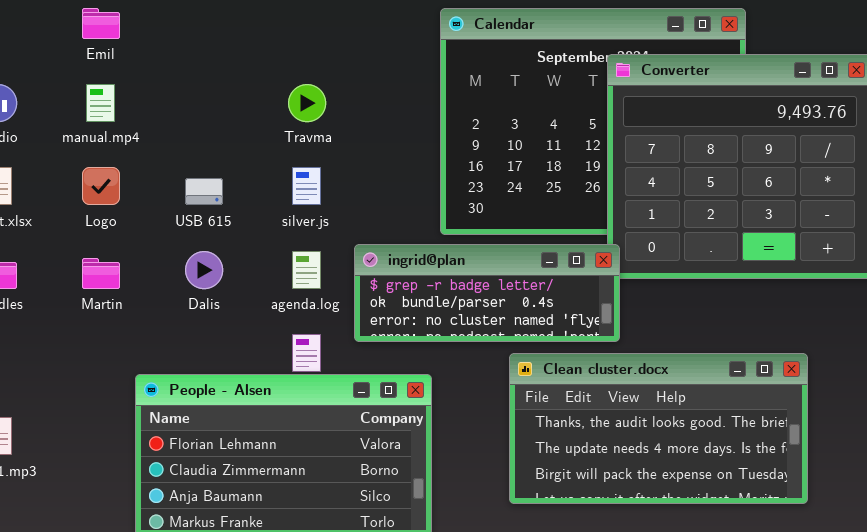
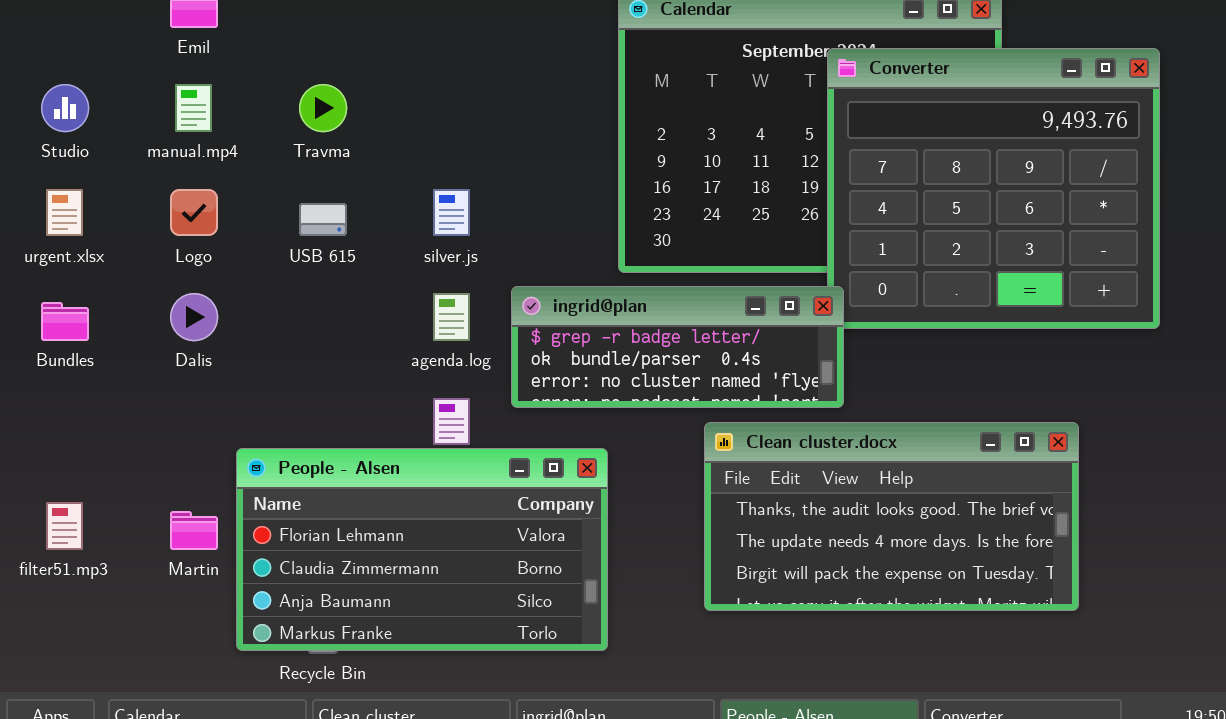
Travma: [288,84,326,122] -> [299,84,347,132], moved
Dalis: [185,251,223,289] -> [170,293,218,341], moved
Martin: [82,258,120,289] -> [170,511,218,550], moved

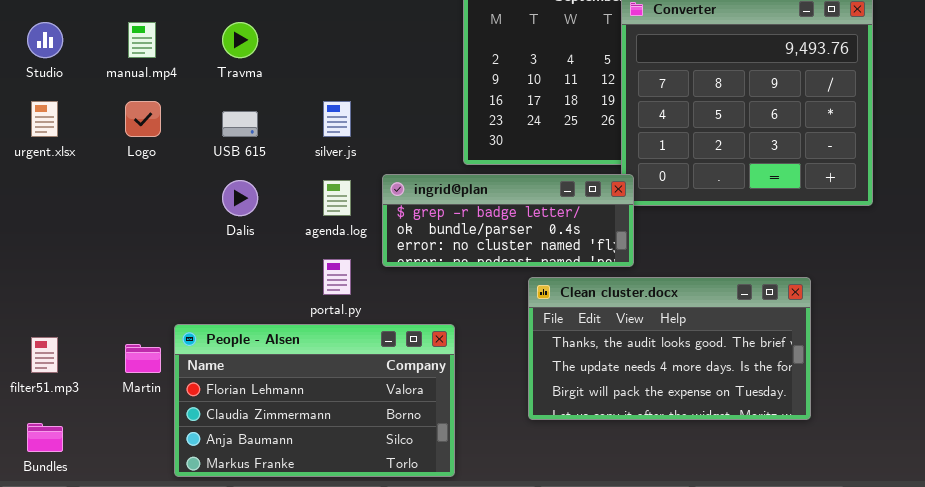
Dalis: [170,293,218,341] -> [222,180,258,216], moved
Bundles: [41,302,89,341] -> [27,423,63,452], moved
People - Alsen: [236,448,608,651] -> [174,324,455,477], moved

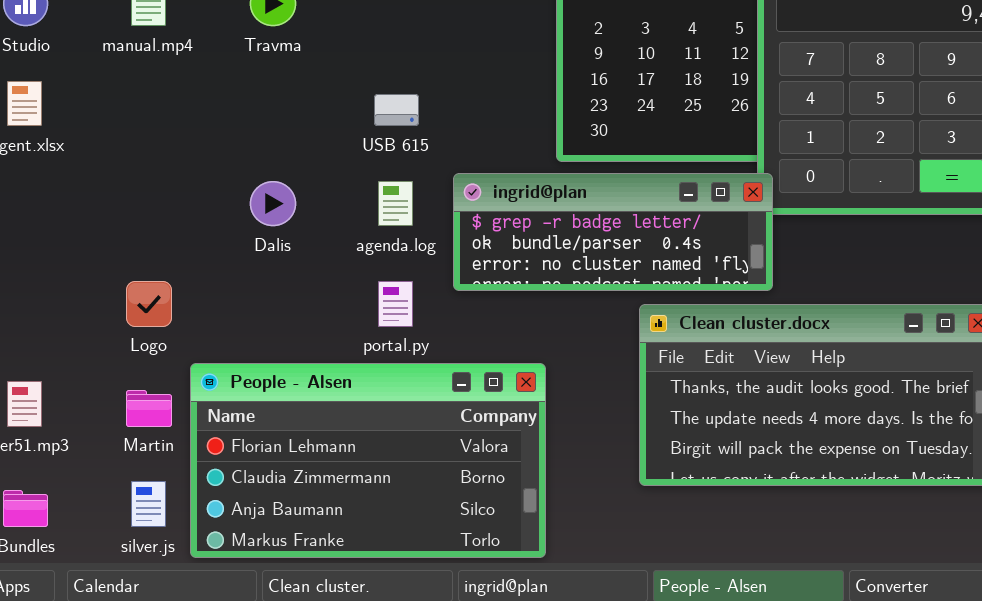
Logo: [125,101,161,137] -> [126,281,172,327], moved
silver.js: [323,101,351,137] -> [131,481,166,527], moved
USB 615: [222,111,258,137] -> [374,94,419,126], moved

